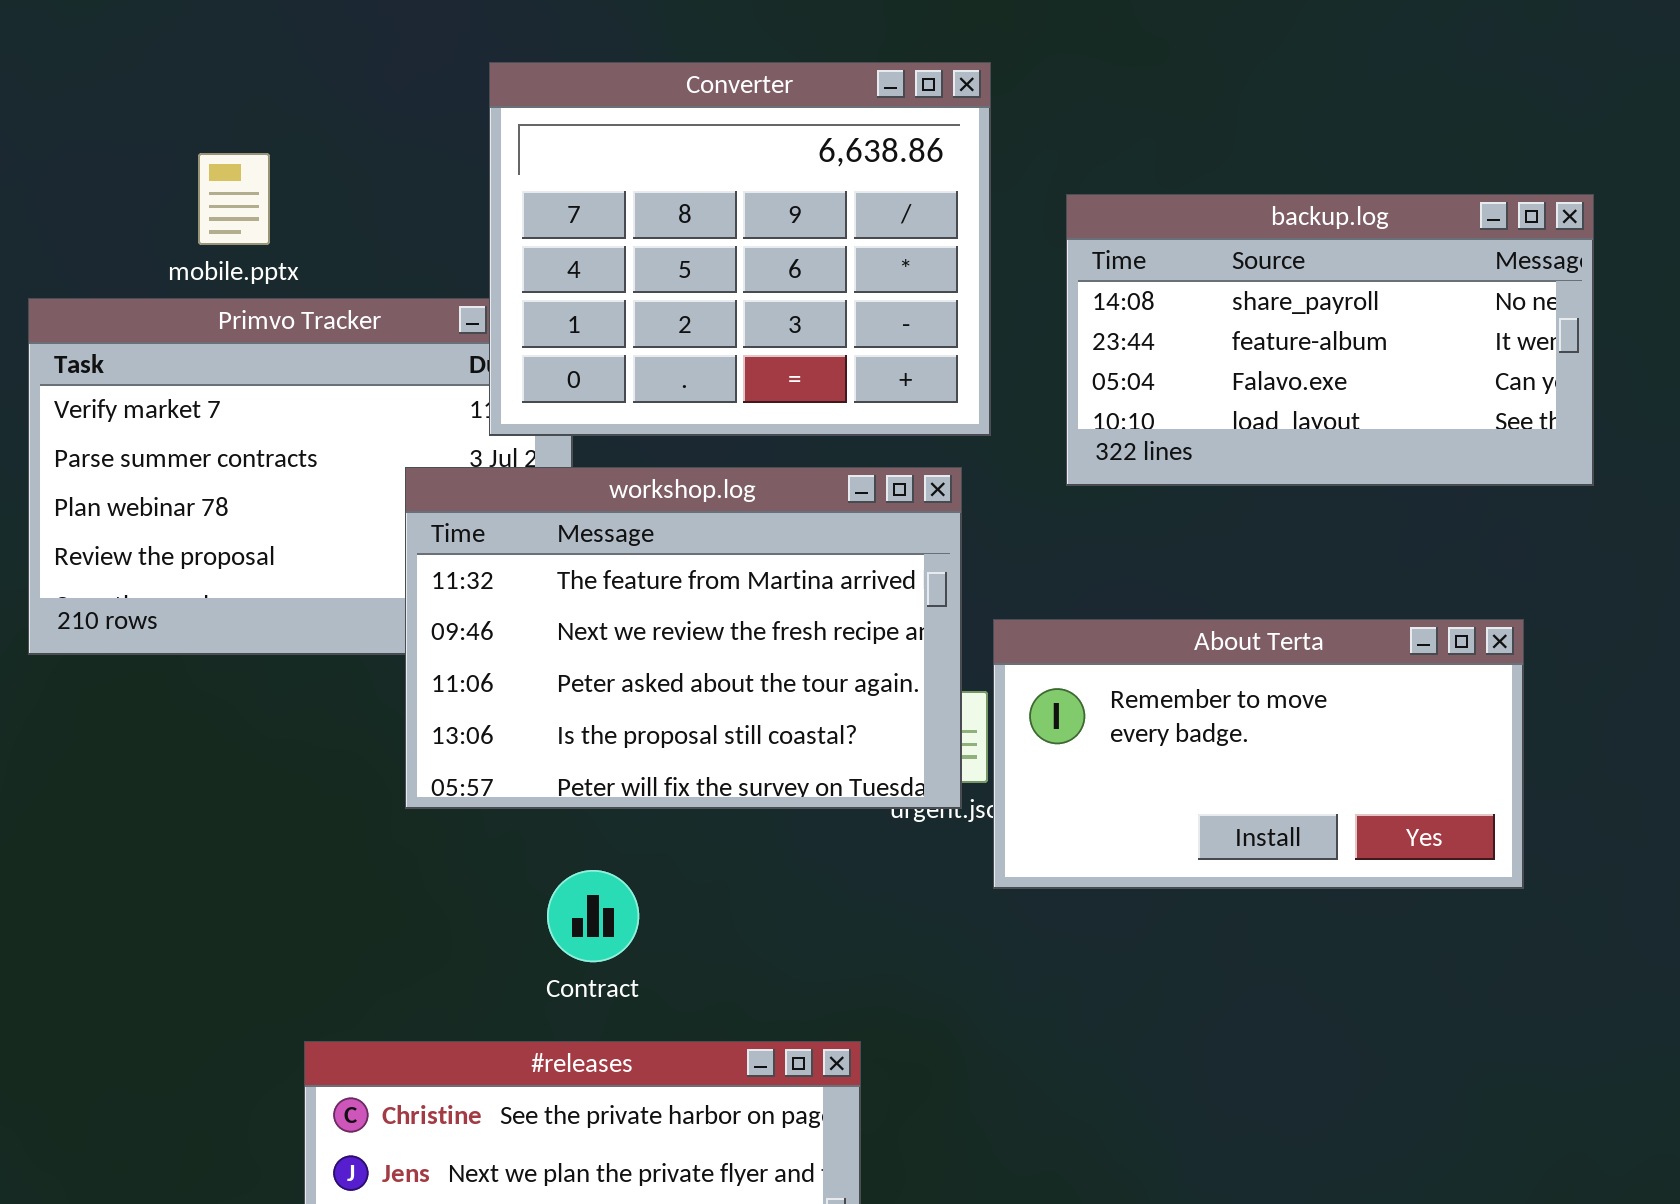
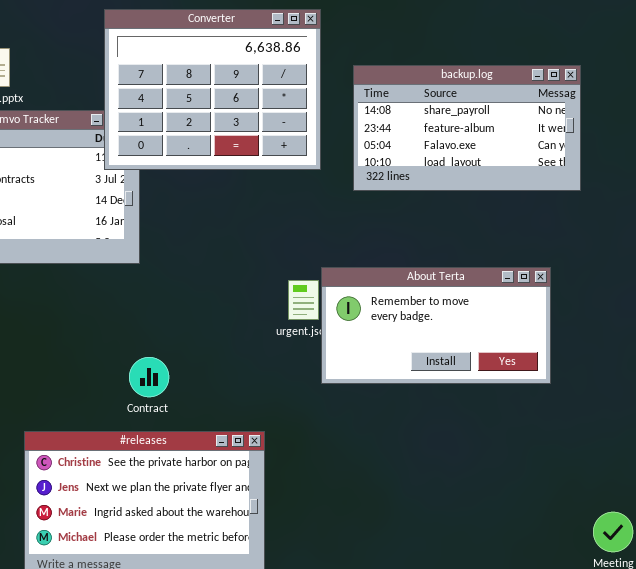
workshop.log: [405,467,962,809] -> none, closed
About Terta: [993,619,1524,889] -> [321,267,551,384], moved

